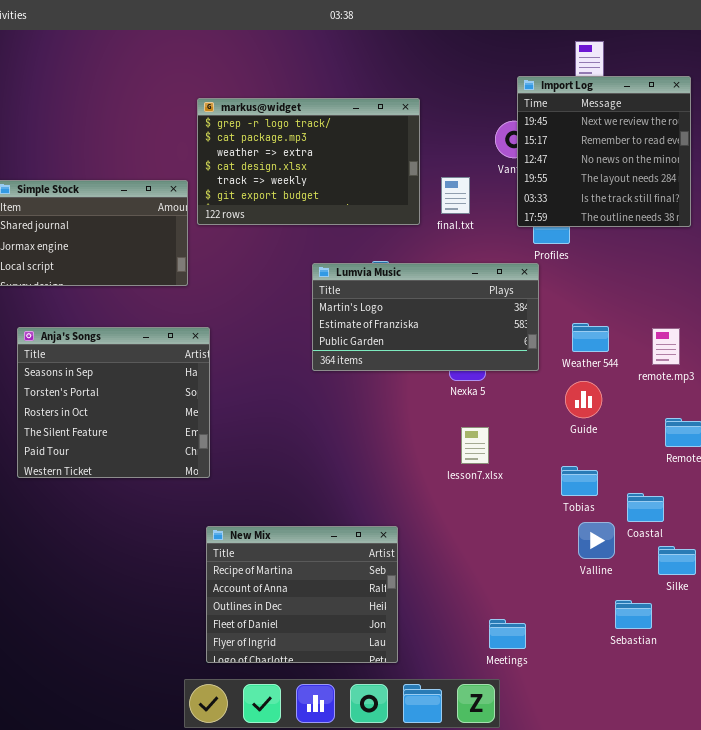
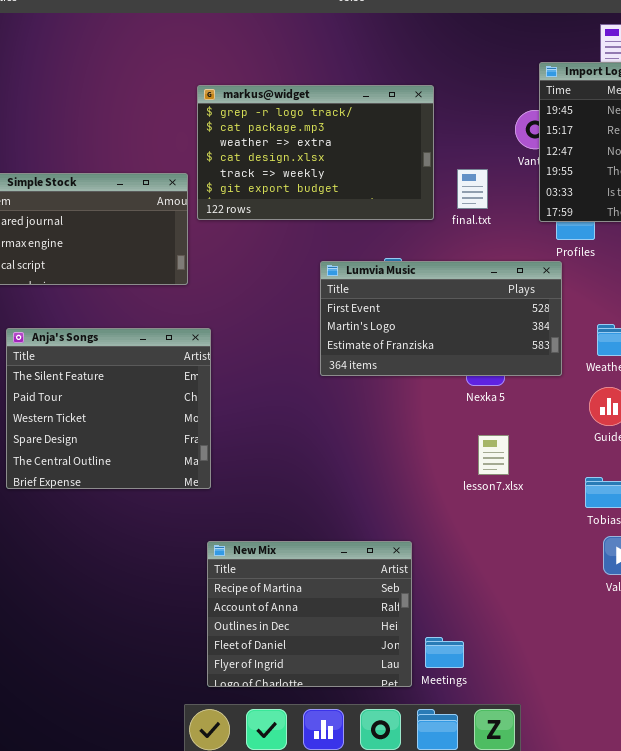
Lumvia Music: [312,263,539,371] -> [320,261,562,376], scrolled up 1 row
Anja's Songs: [17,327,210,478] -> [6,328,211,489], scrolled down 3 rows
Meetings: [489,619,526,649] -> [425,637,464,668], moved

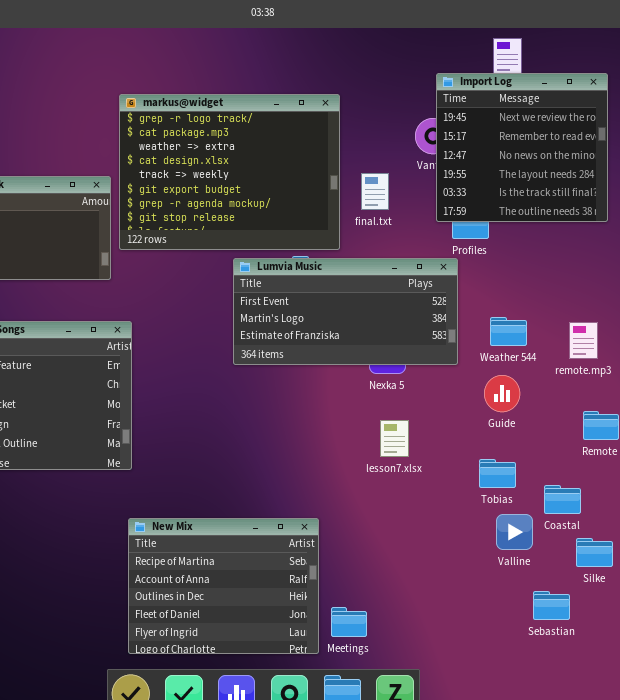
markus@widget: [197,85,434,220] -> [119,94,340,250], resized

